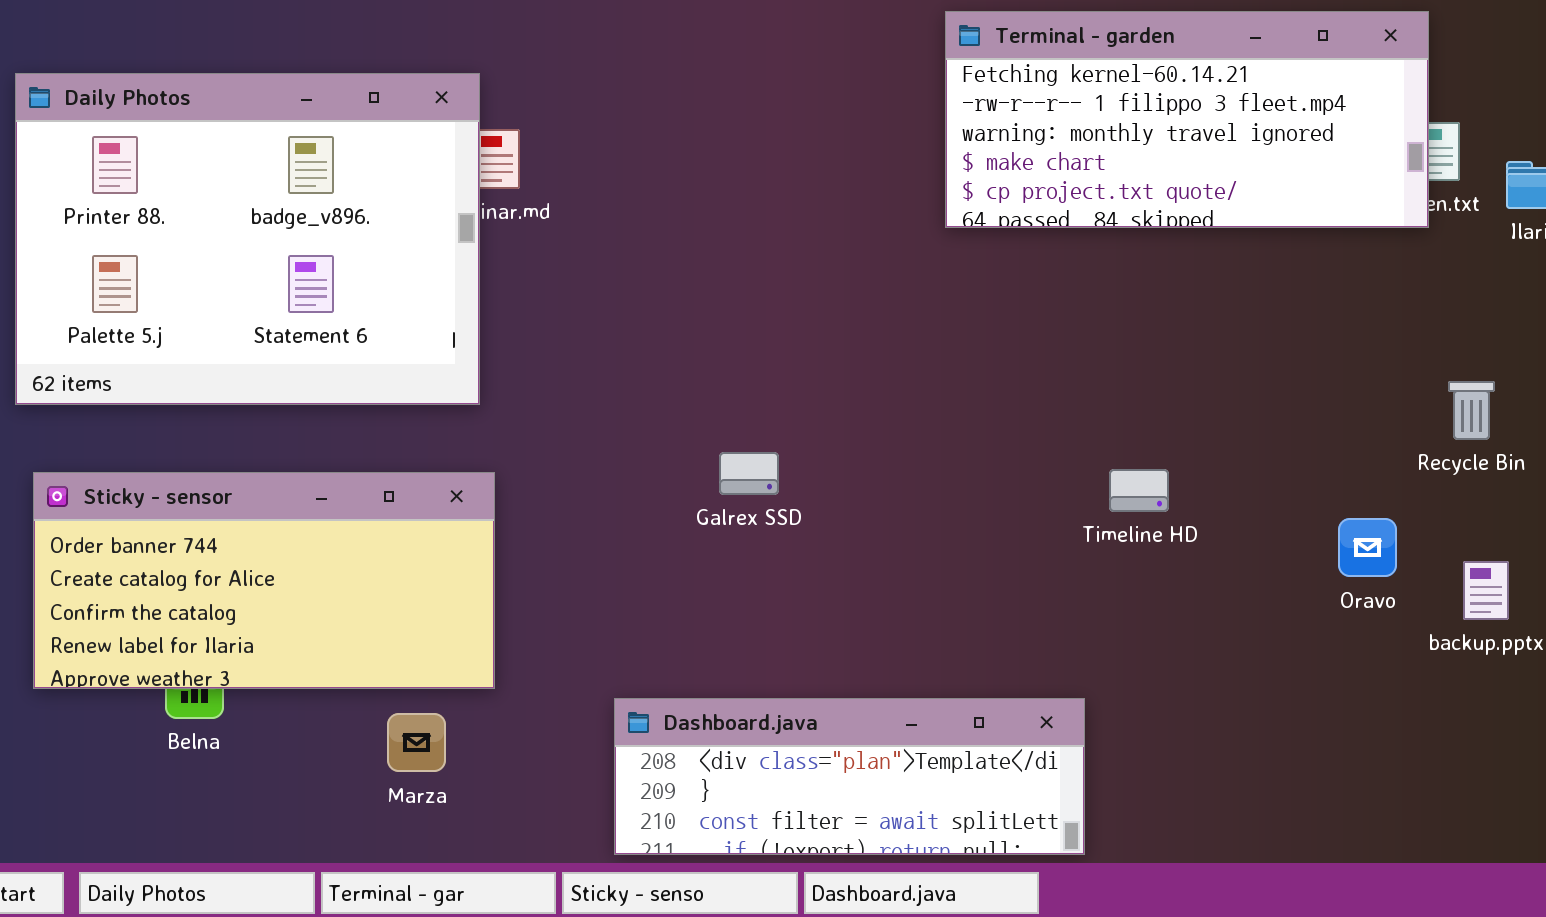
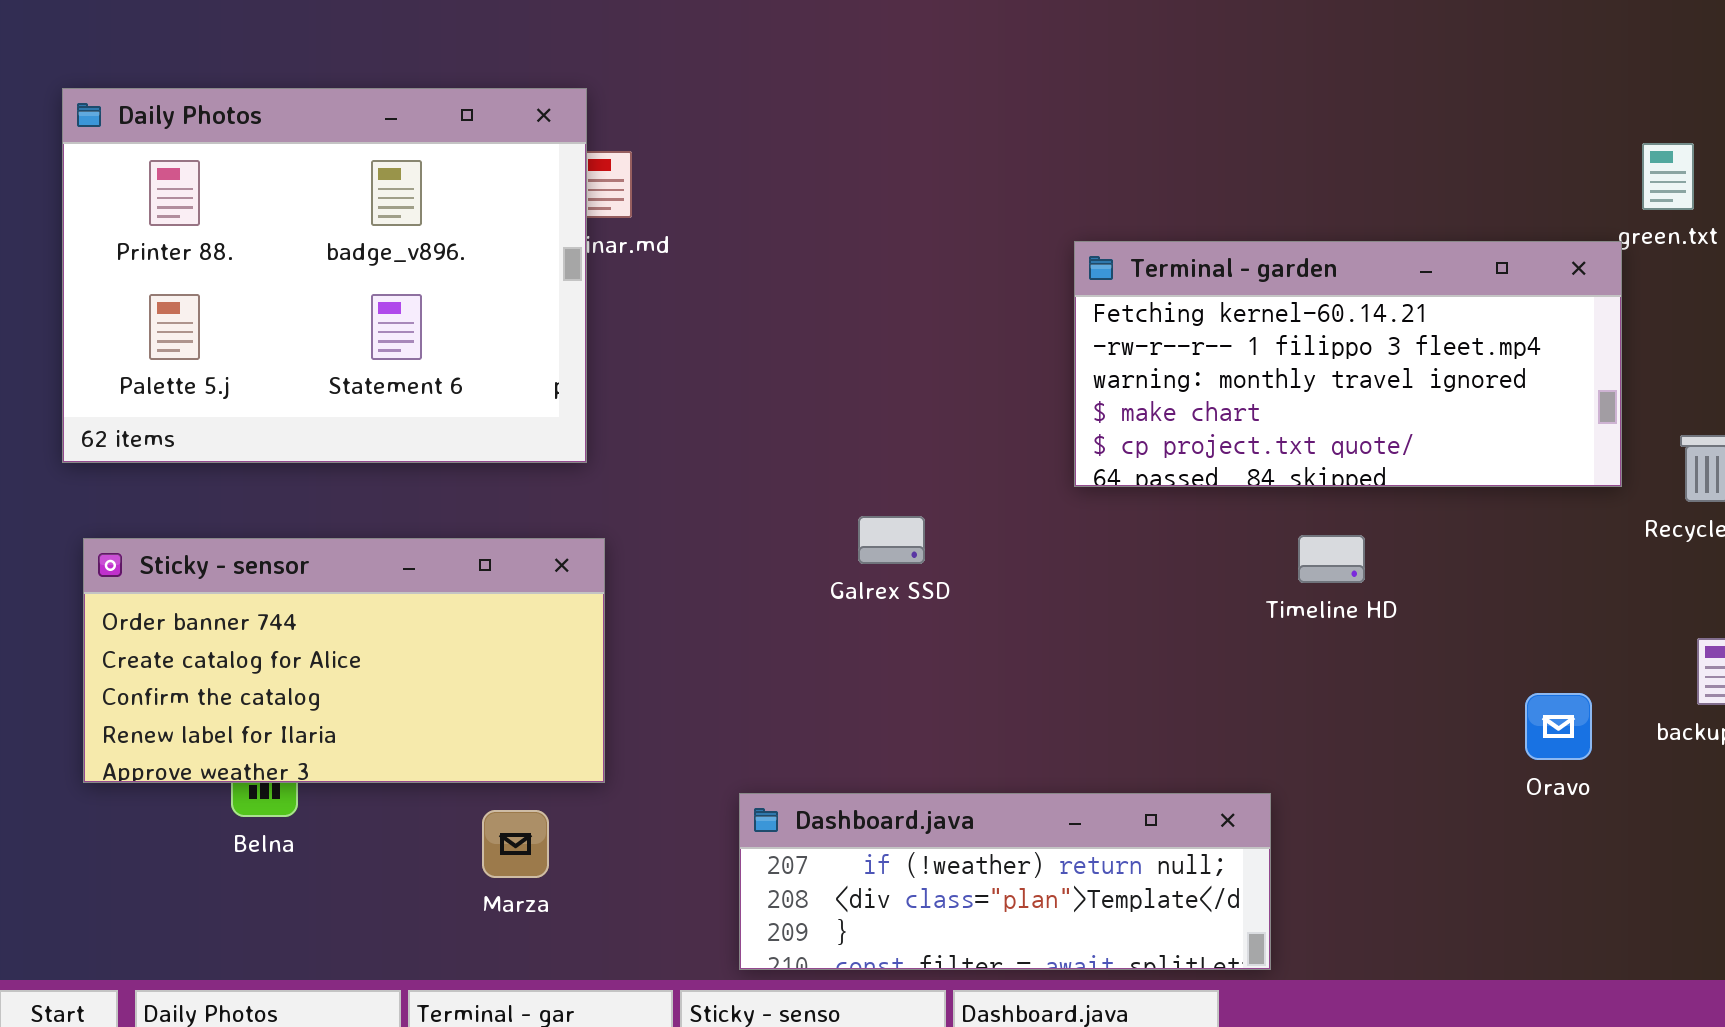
Terminal - garden: [945,11,1429,228] -> [1074,241,1622,487], moved
Oravo: [1338,518,1397,577] -> [1525,693,1592,760], moved
Dashboard.java: [614,698,1085,855] -> [739,793,1271,970], scrolled up 1 row

